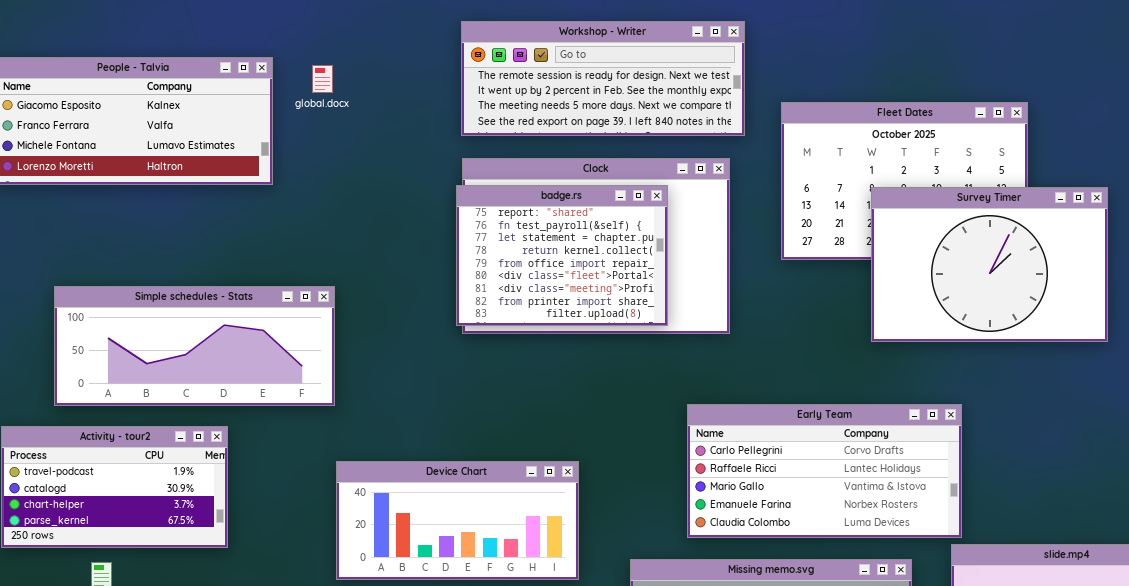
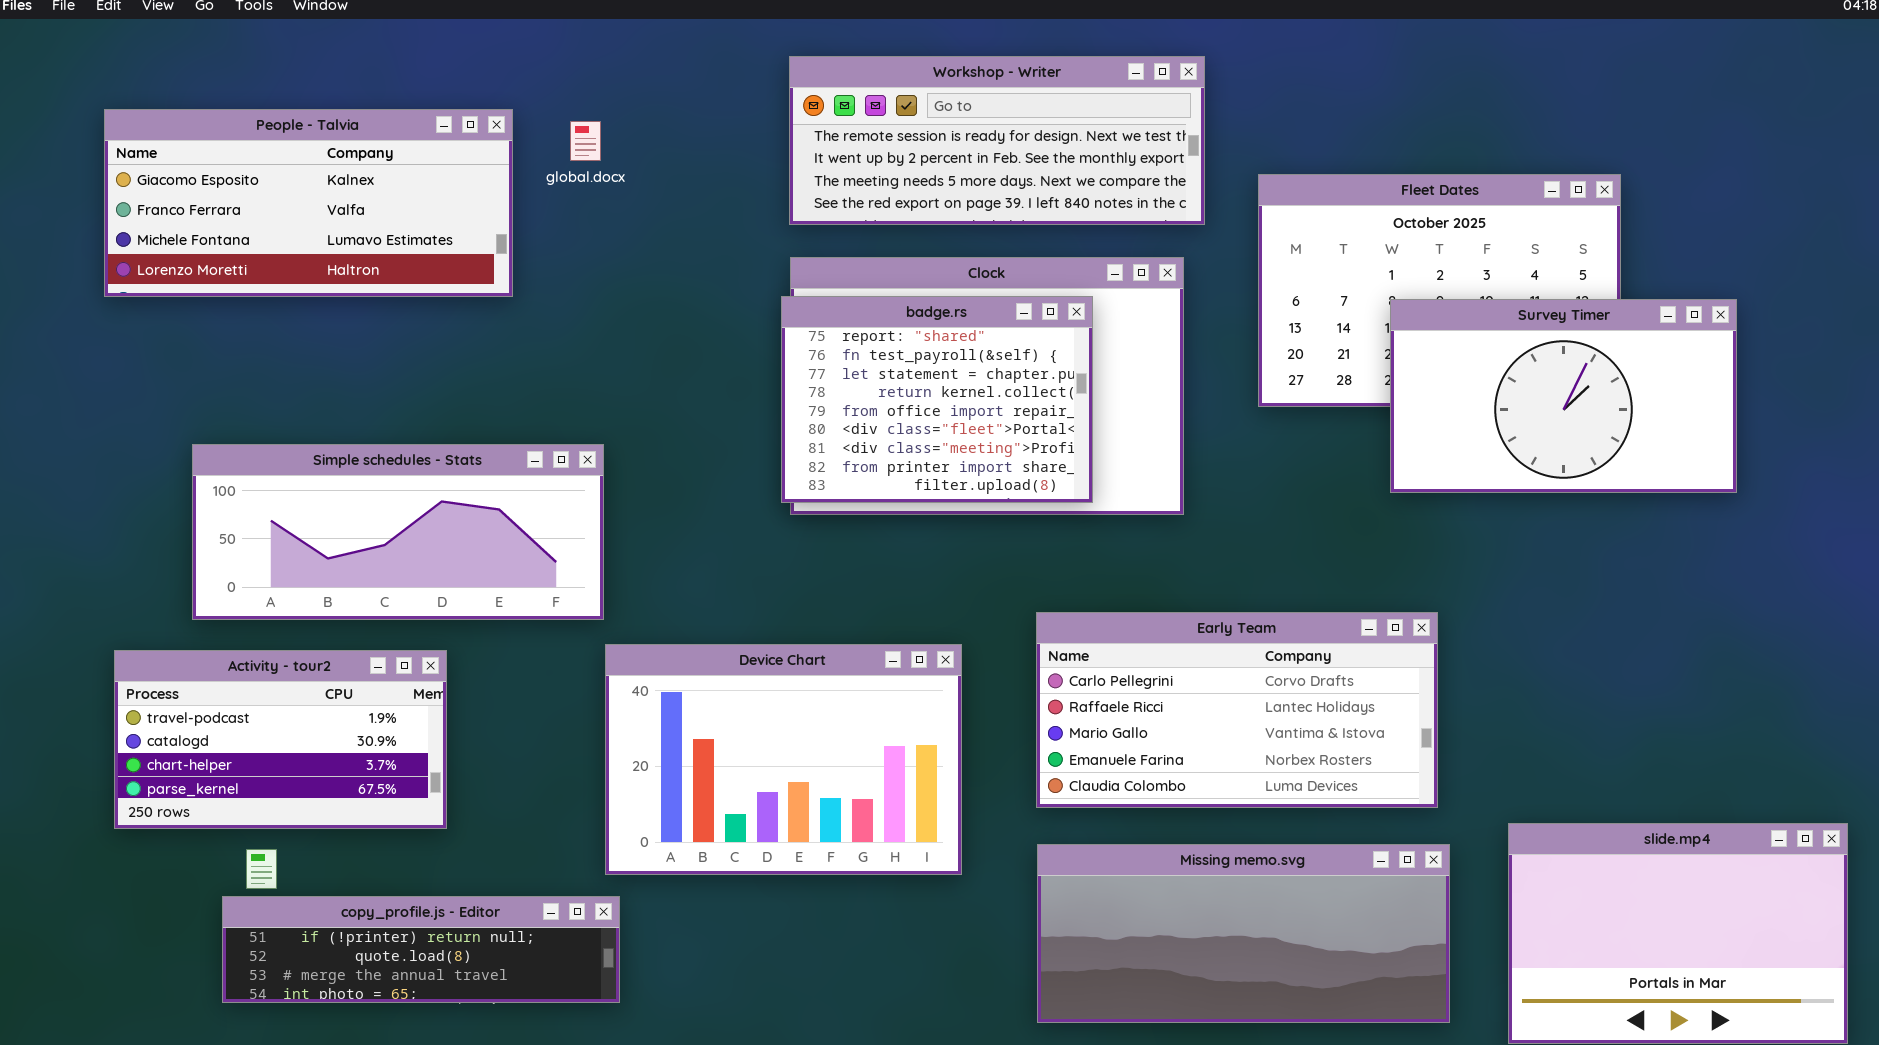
Survey Timer: [871,187,1108,342] -> [1390,299,1737,493], resized
Early Team: [687,404,962,538] -> [1036,612,1438,808], moved
Device Chart: [336,461,579,580] -> [605,644,962,875], resized

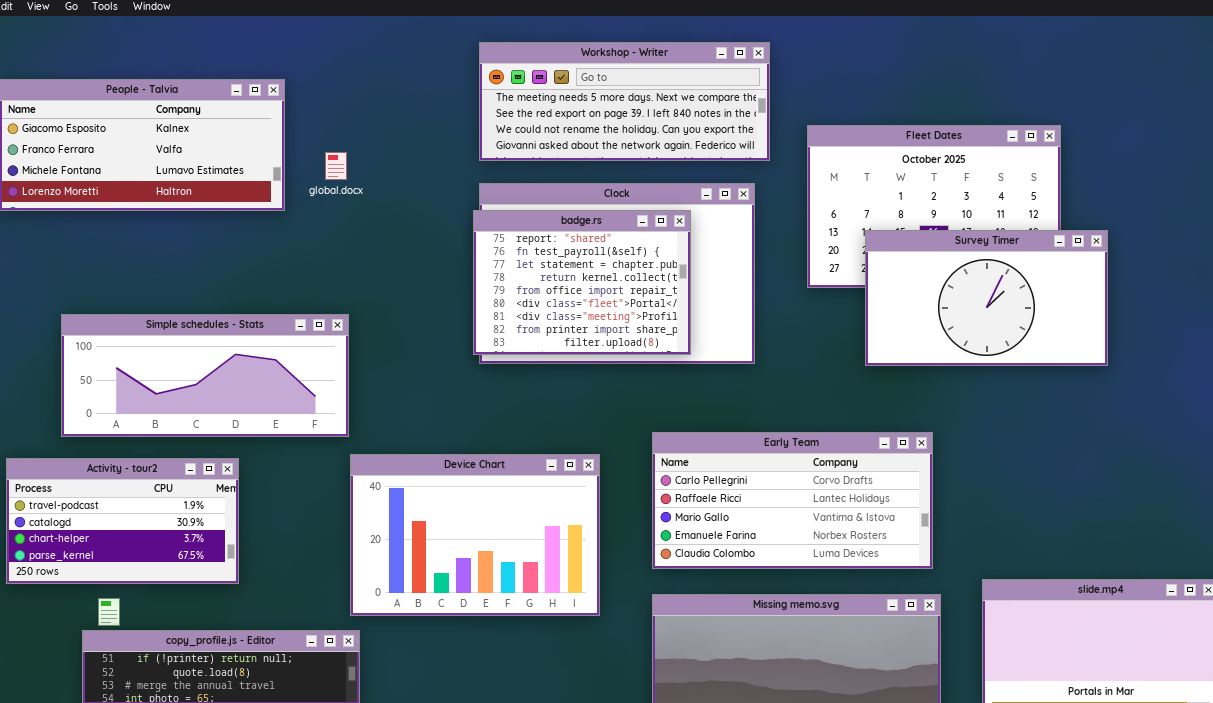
Workshop - Writer: [789,56,1205,225] -> [479,42,770,161], scrolled down 2 rows
global.docx: [570,121,601,161] -> [325,152,347,180], moved
Survey Timer: [1390,299,1737,493] -> [865,230,1108,366], moved

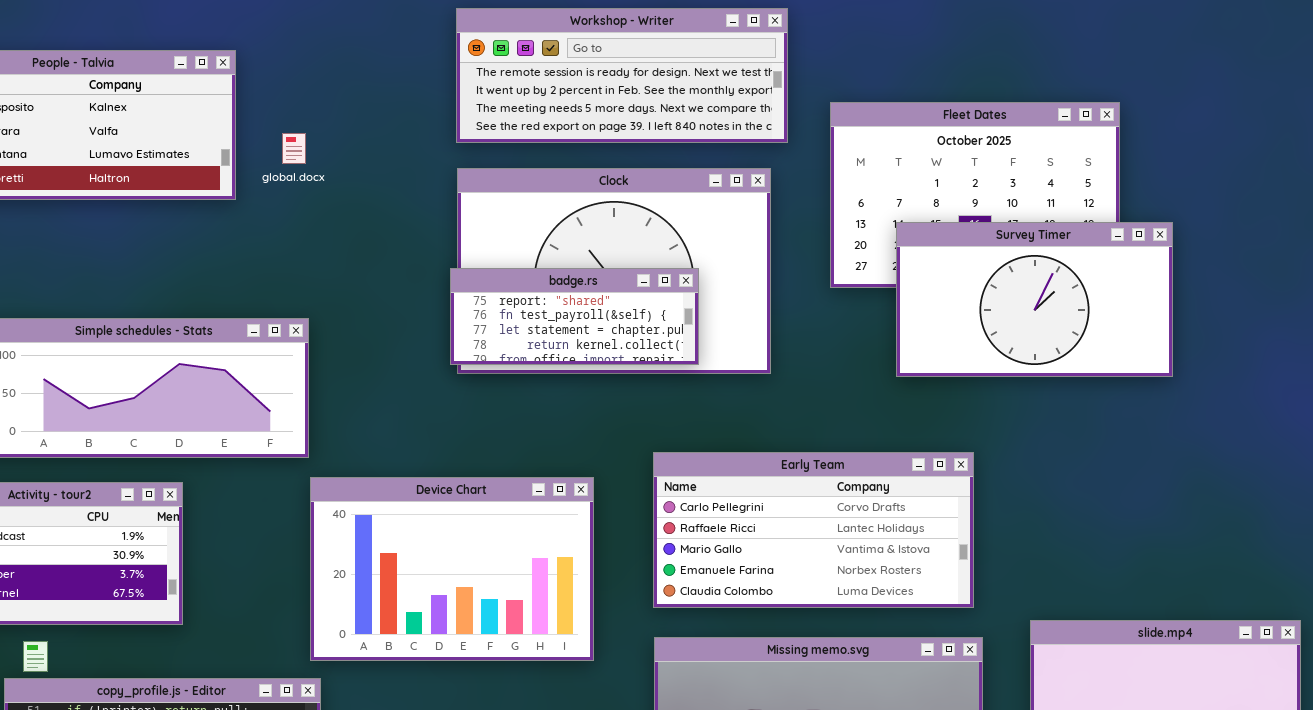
Workshop - Writer: [479,42,770,161] -> [456,8,788,143], scrolled up 2 rows
badge.rs: [473,210,691,355] -> [450,268,699,365], resized

